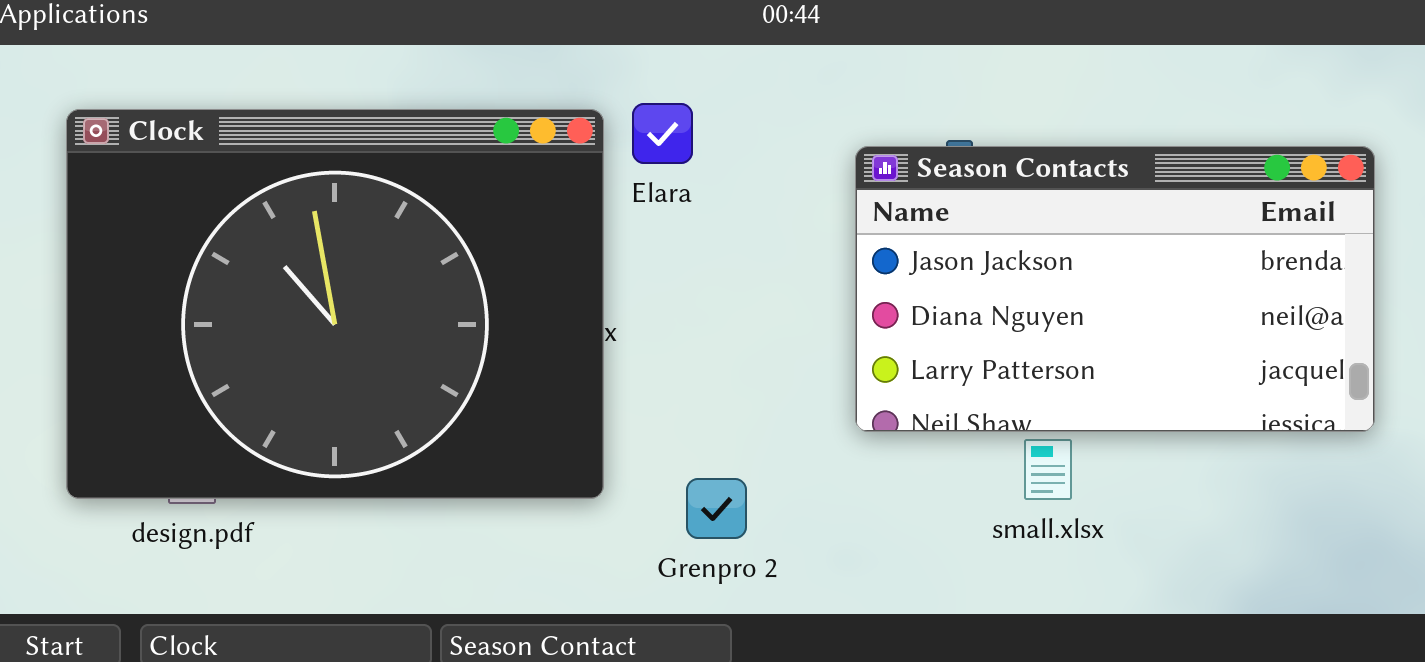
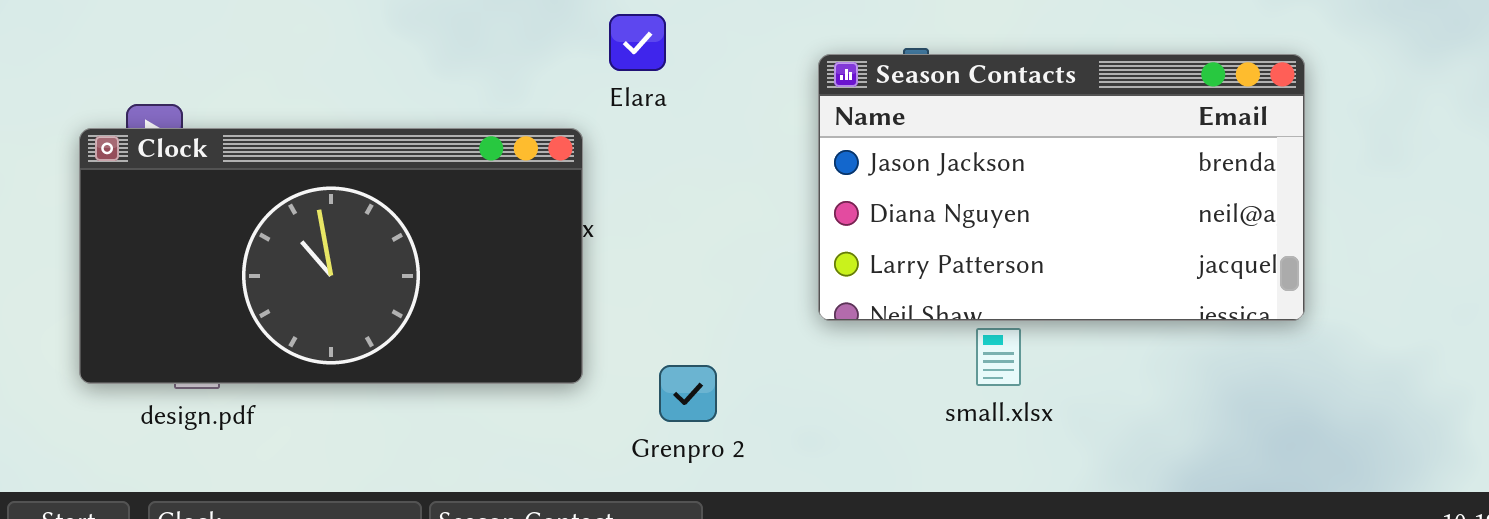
Clock: [66,109,604,499] -> [79,128,583,384], resized

